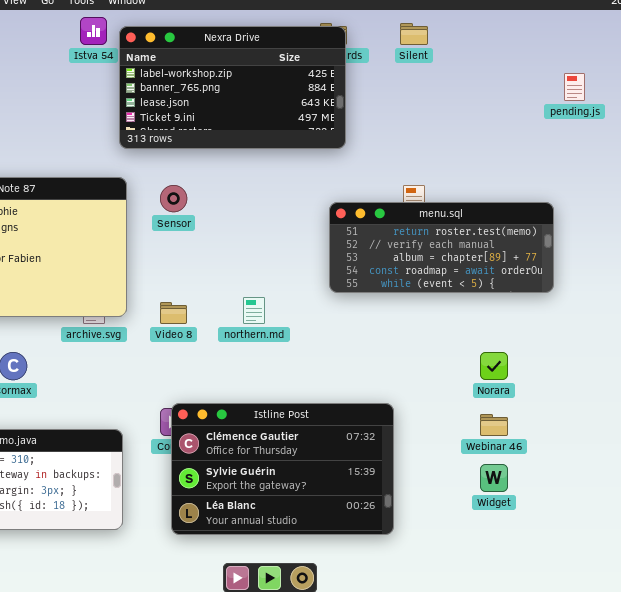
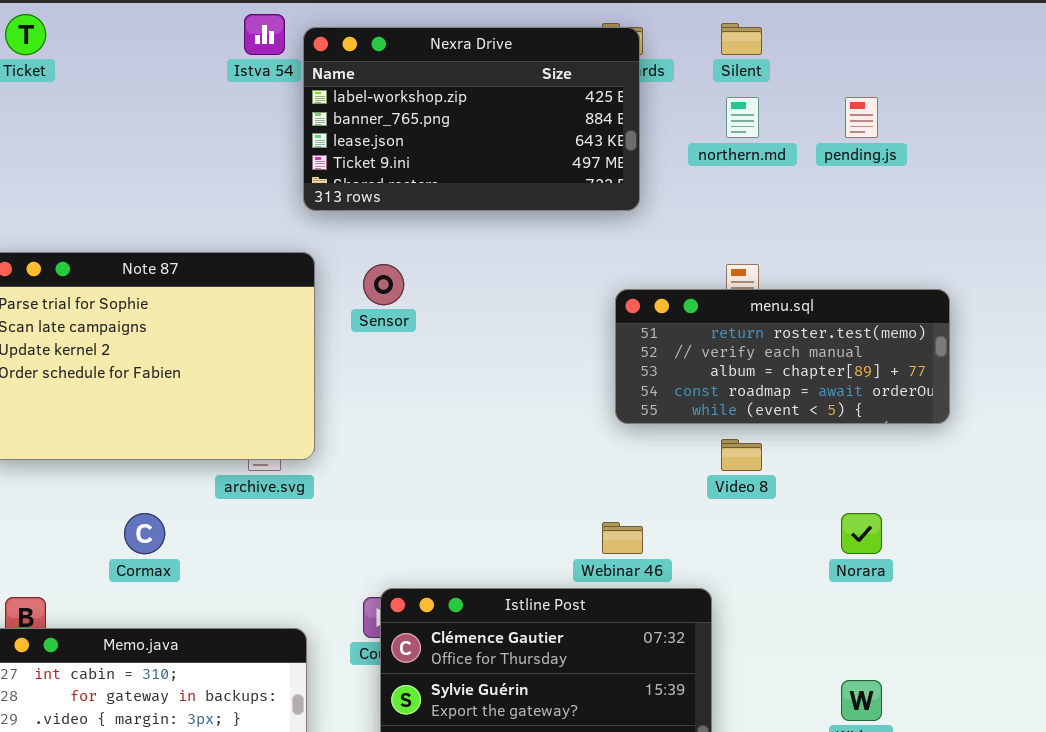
pending.js: [564,73,585,101] -> [845,97,878,138], moved
northern.md: [243,297,265,324] -> [726,97,759,138], moved
Video 8: [160,302,187,324] -> [721,439,762,471], moved
Webinar 46: [480,414,508,436] -> [602,522,643,554], moved

